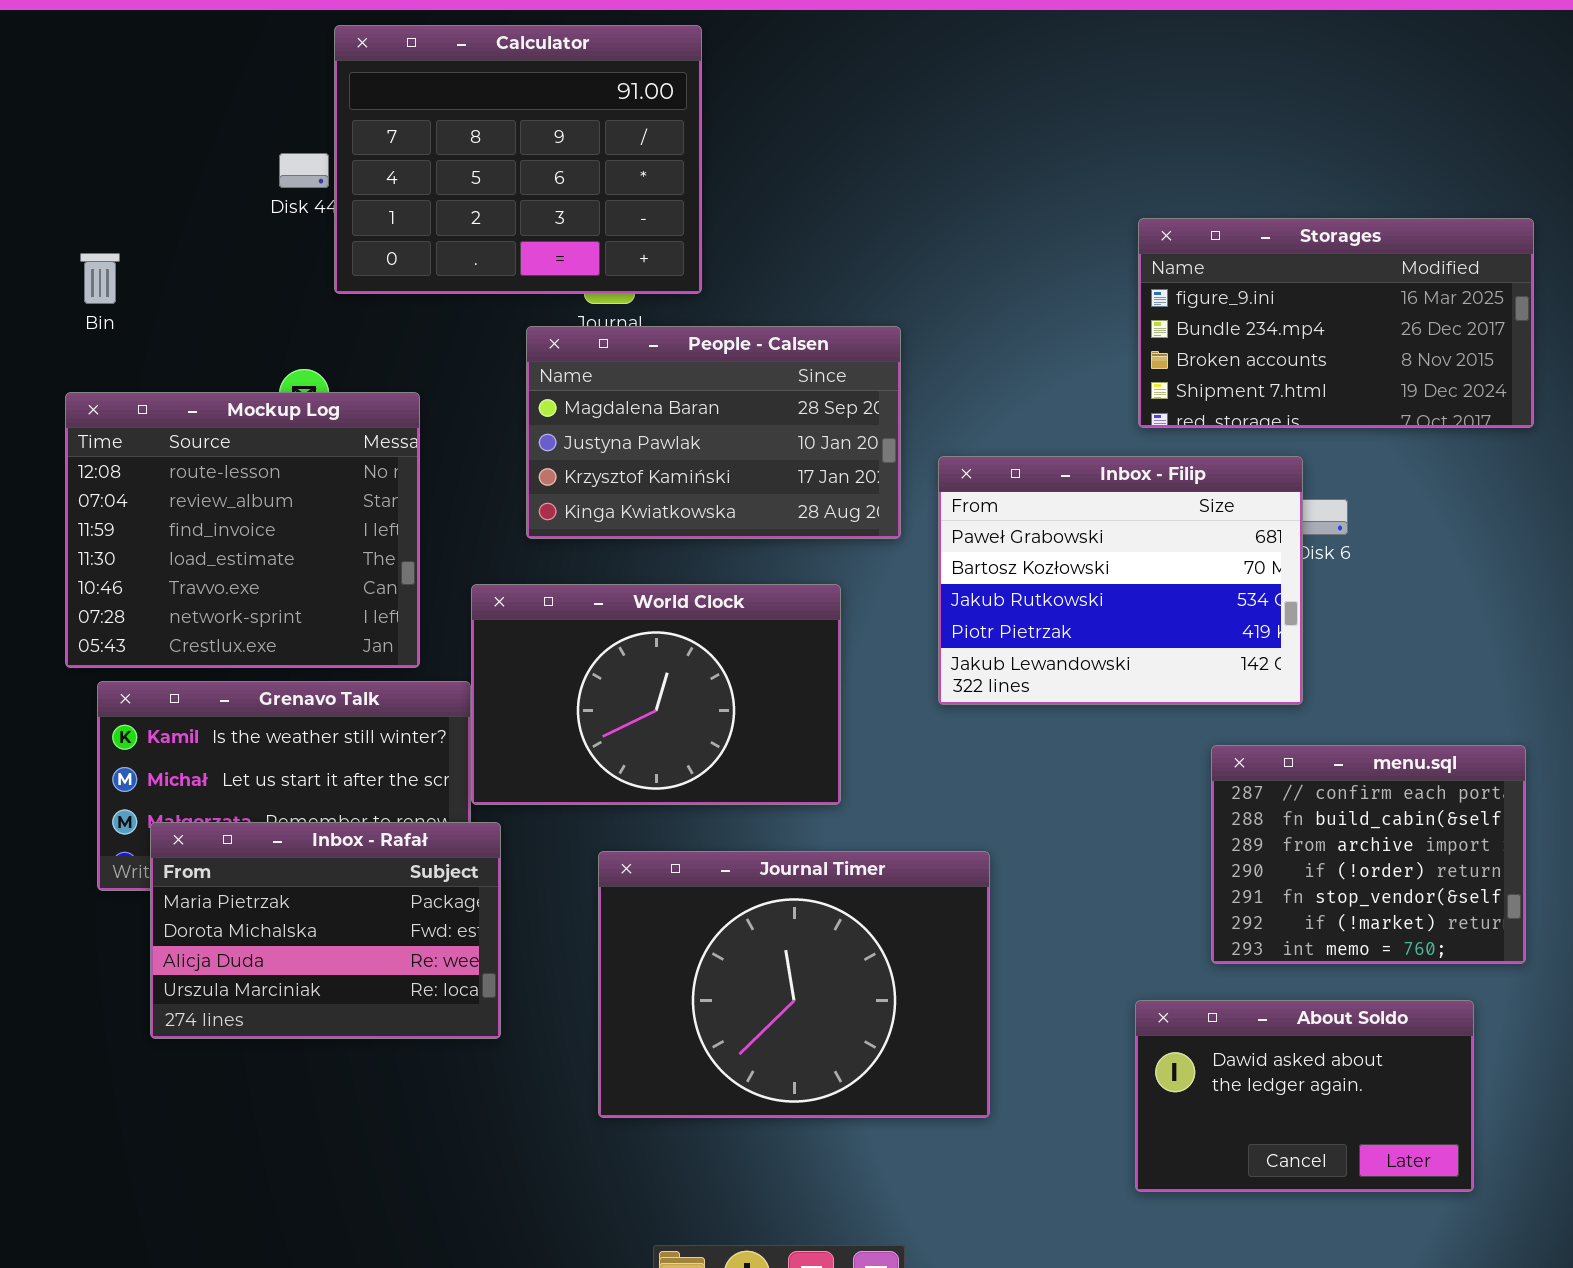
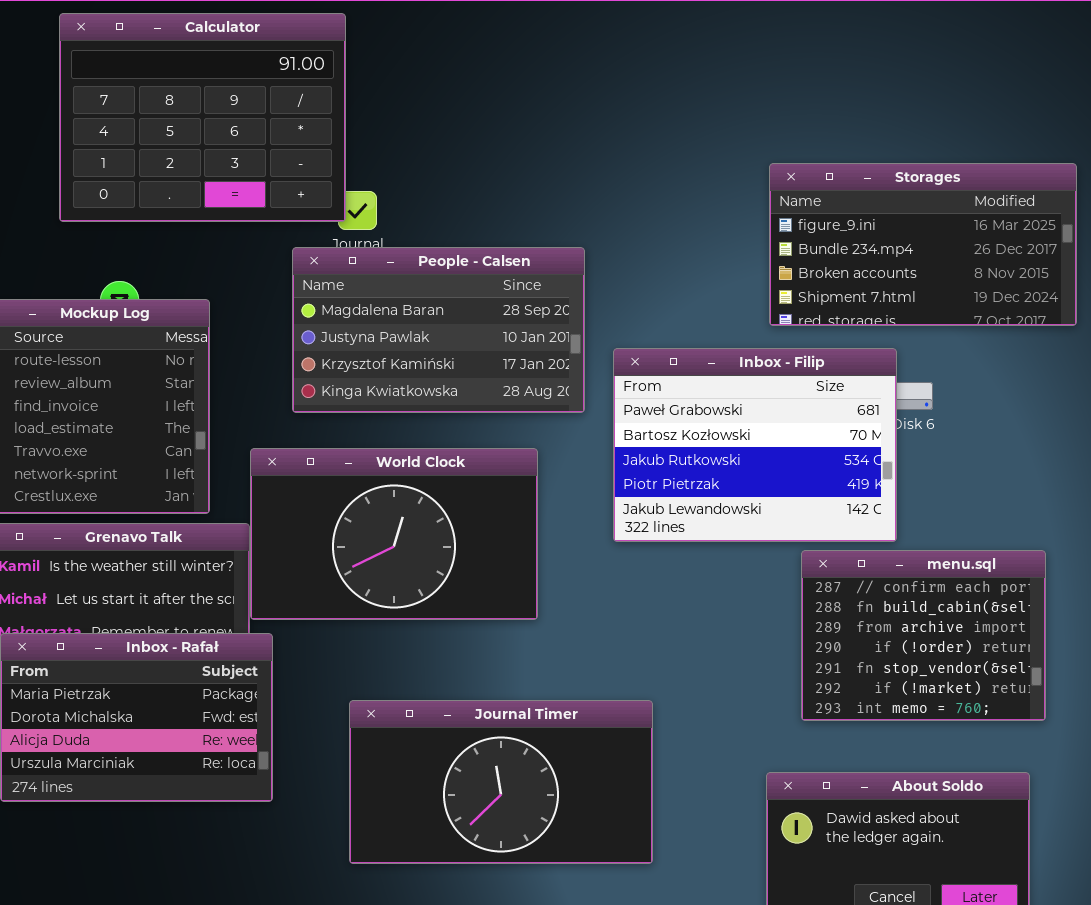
Calculator: [334,25,702,294] -> [59,13,346,222], moved
menu.sql: [1211,745,1526,964] -> [801,550,1046,721], moved
Journal Timer: [598,851,990,1118] -> [349,700,653,864], resized

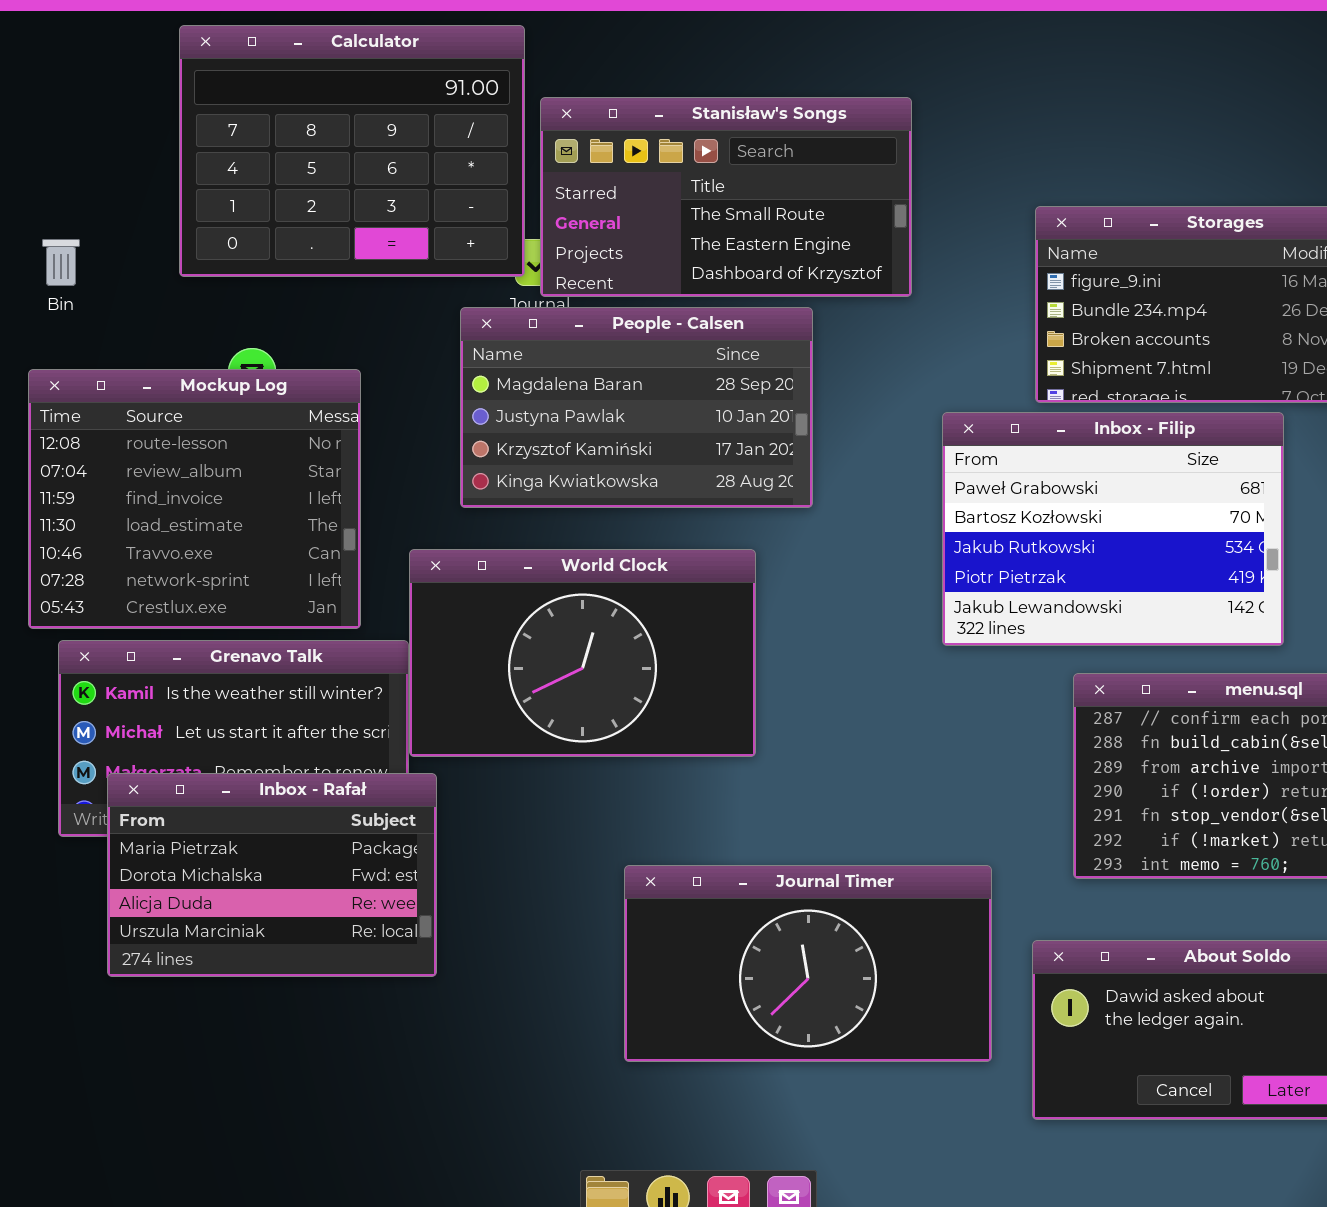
Stanisław's Songs: none -> [540,97,912,297], opened
Inbox - Filip: [613,348,897,542] -> [942,412,1284,646], moved
Journal Timer: [349,700,653,864] -> [624,865,992,1062], moved

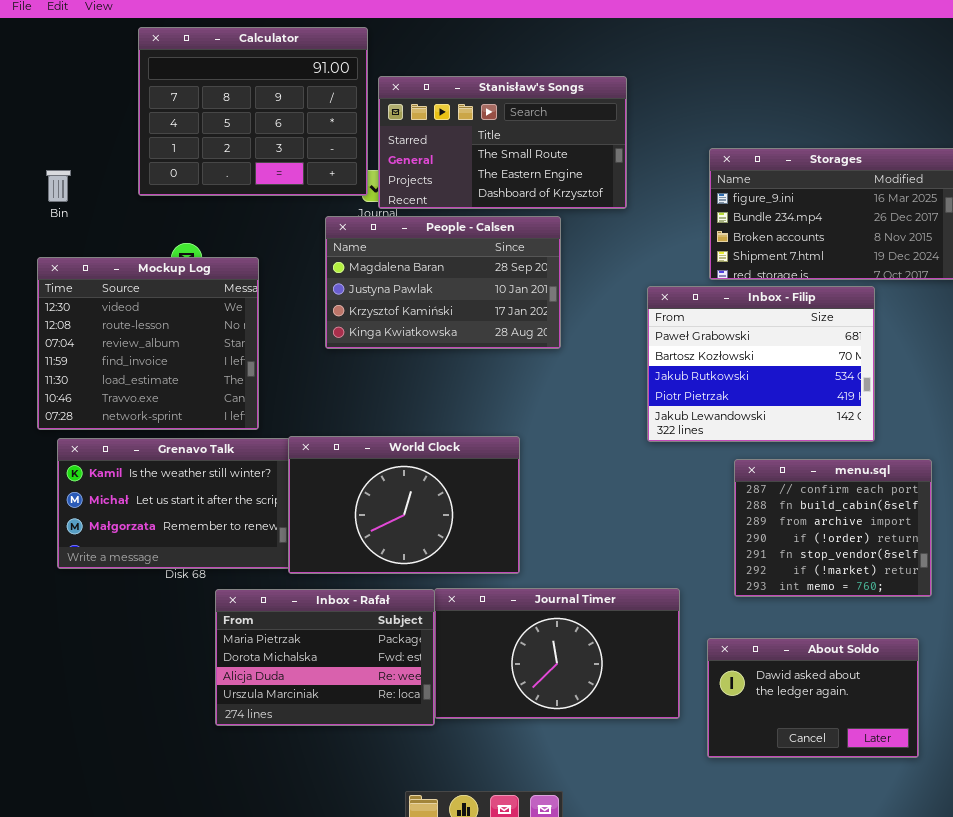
Mockup Log: [28,369,361,629] -> [37,257,259,430], scrolled up 1 row
World Clock: [409,549,756,757] -> [288,436,520,574], moved
Inbox - Rafał: [107,773,437,977] -> [215,589,435,726], moved

